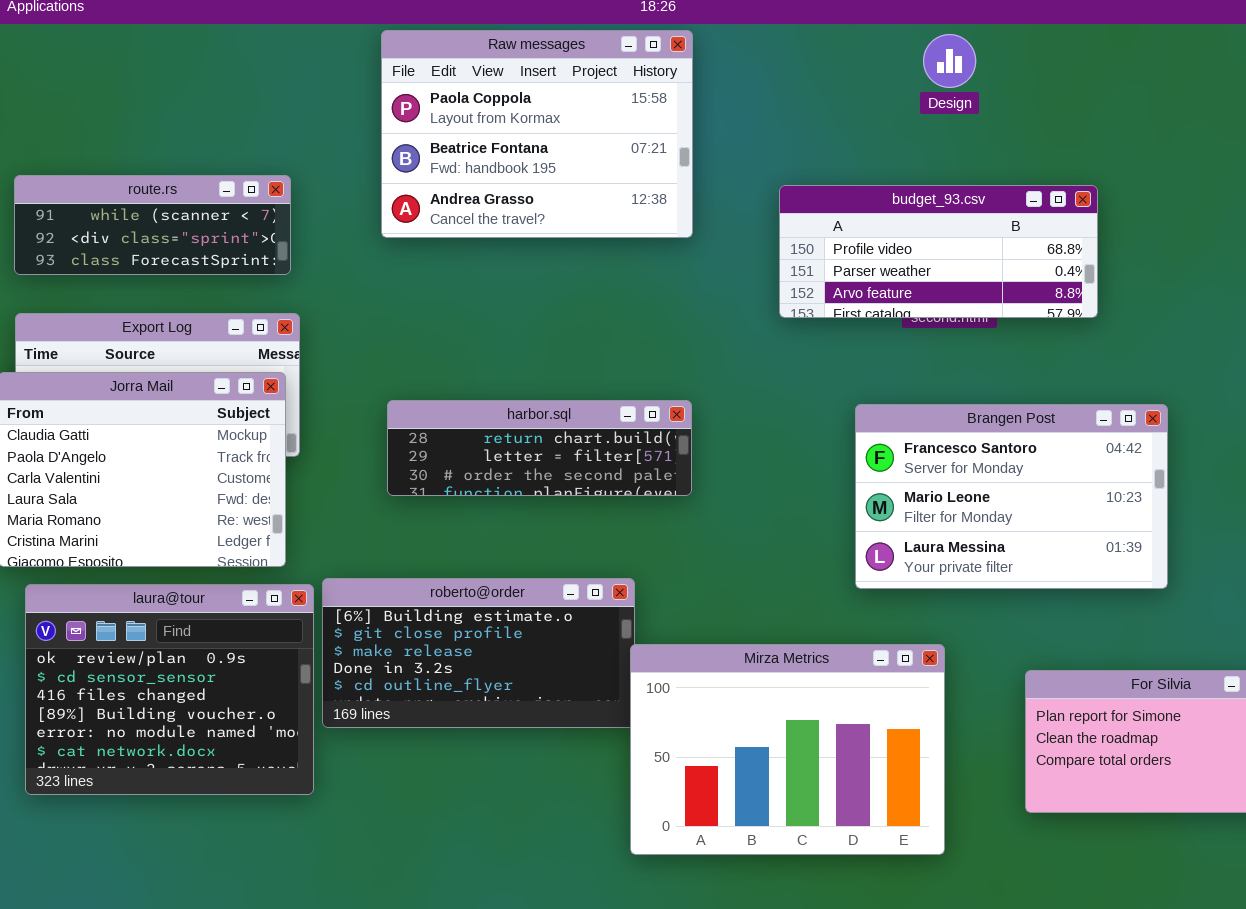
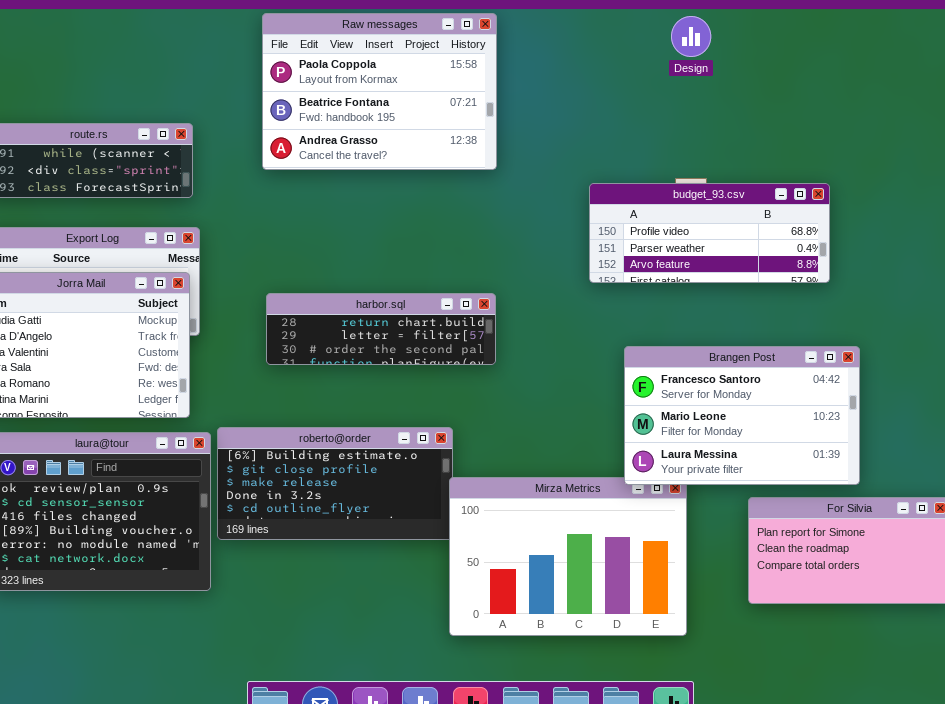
budget_93.csv: [779,185,1098,318] -> [589,183,830,283], moved
Brangen Post: [855,404,1168,589] -> [624,346,860,485], moved

